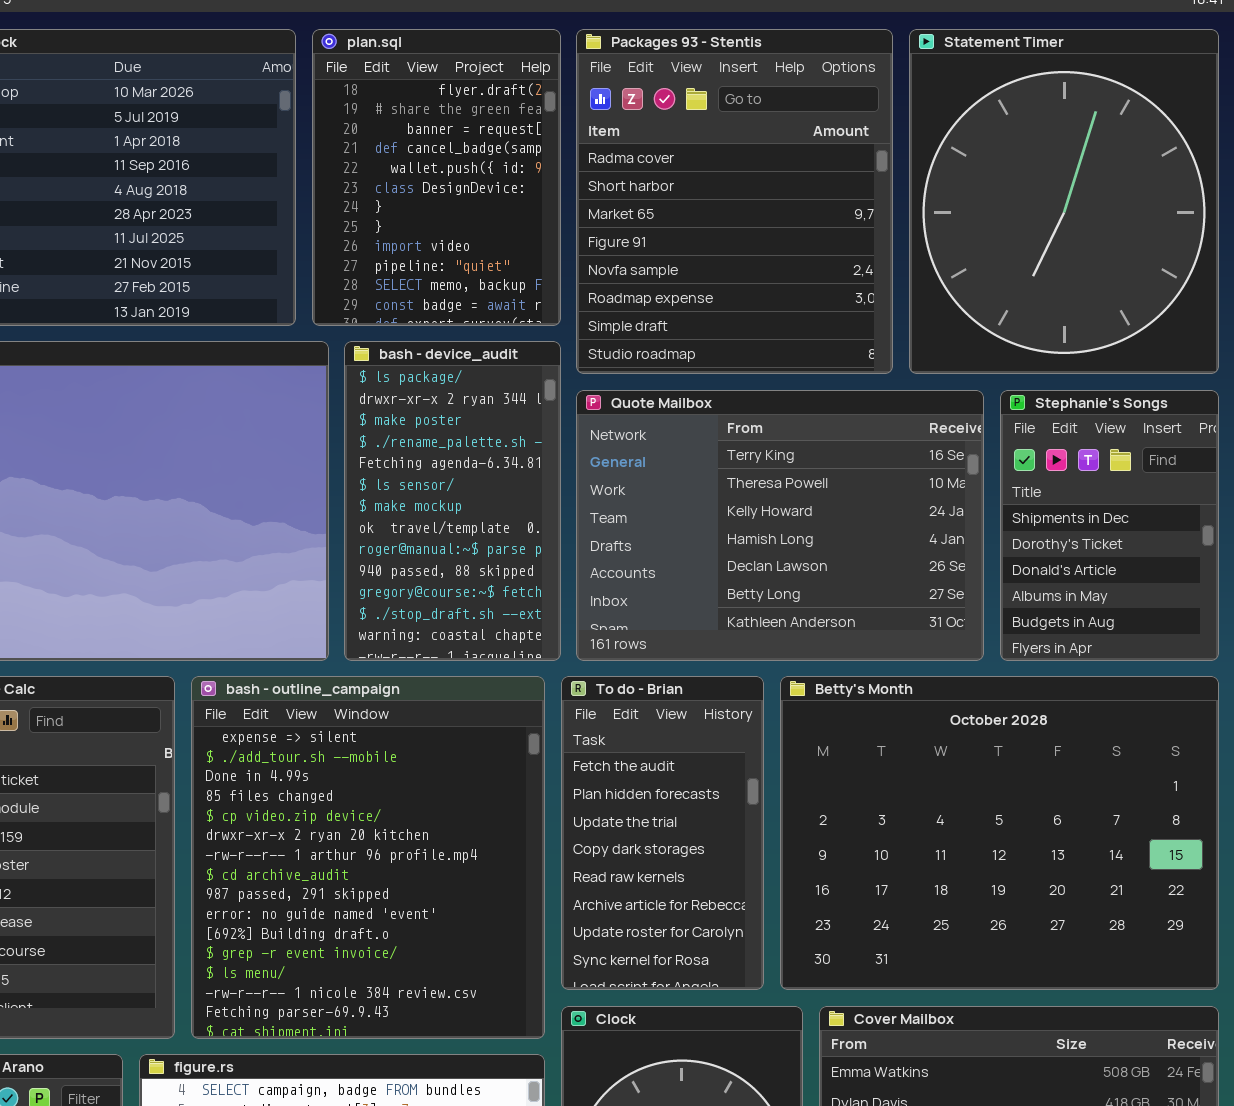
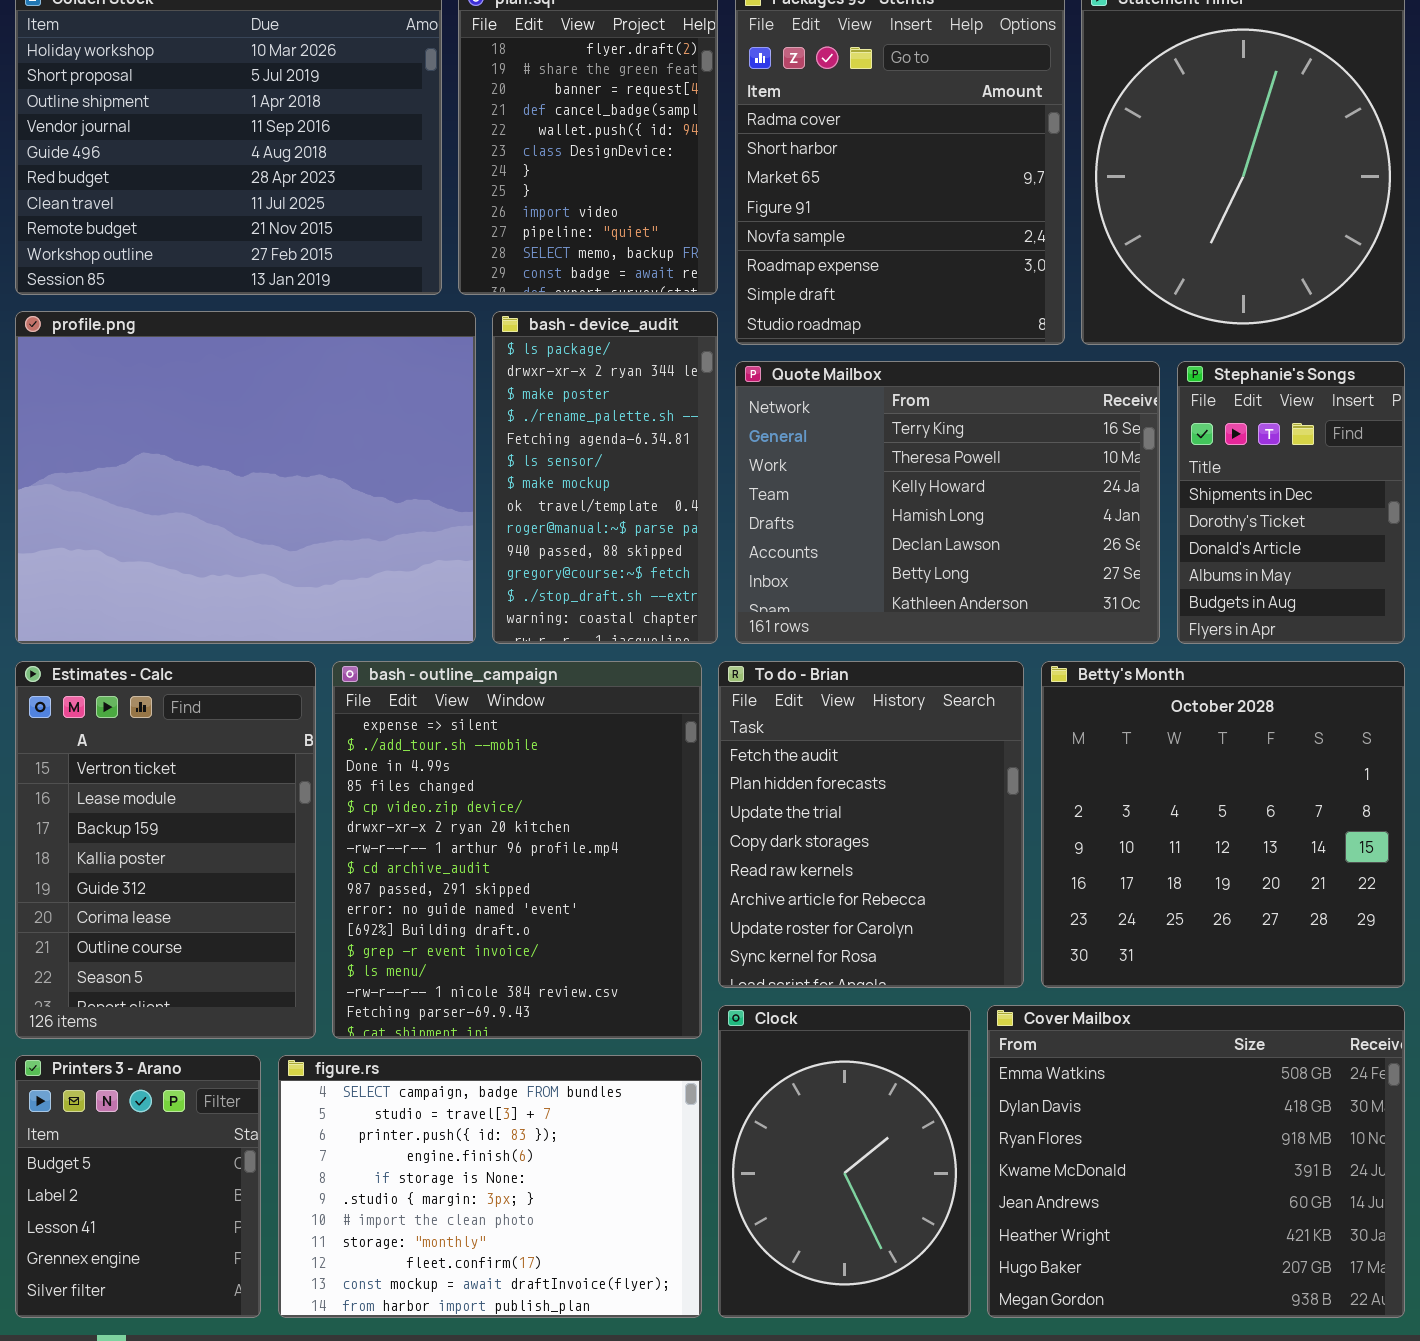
To do - Brian: [561,676,764,990] -> [718,661,1024,988], resized
Betty's Month: [780,676,1219,990] -> [1041,661,1405,988], resized

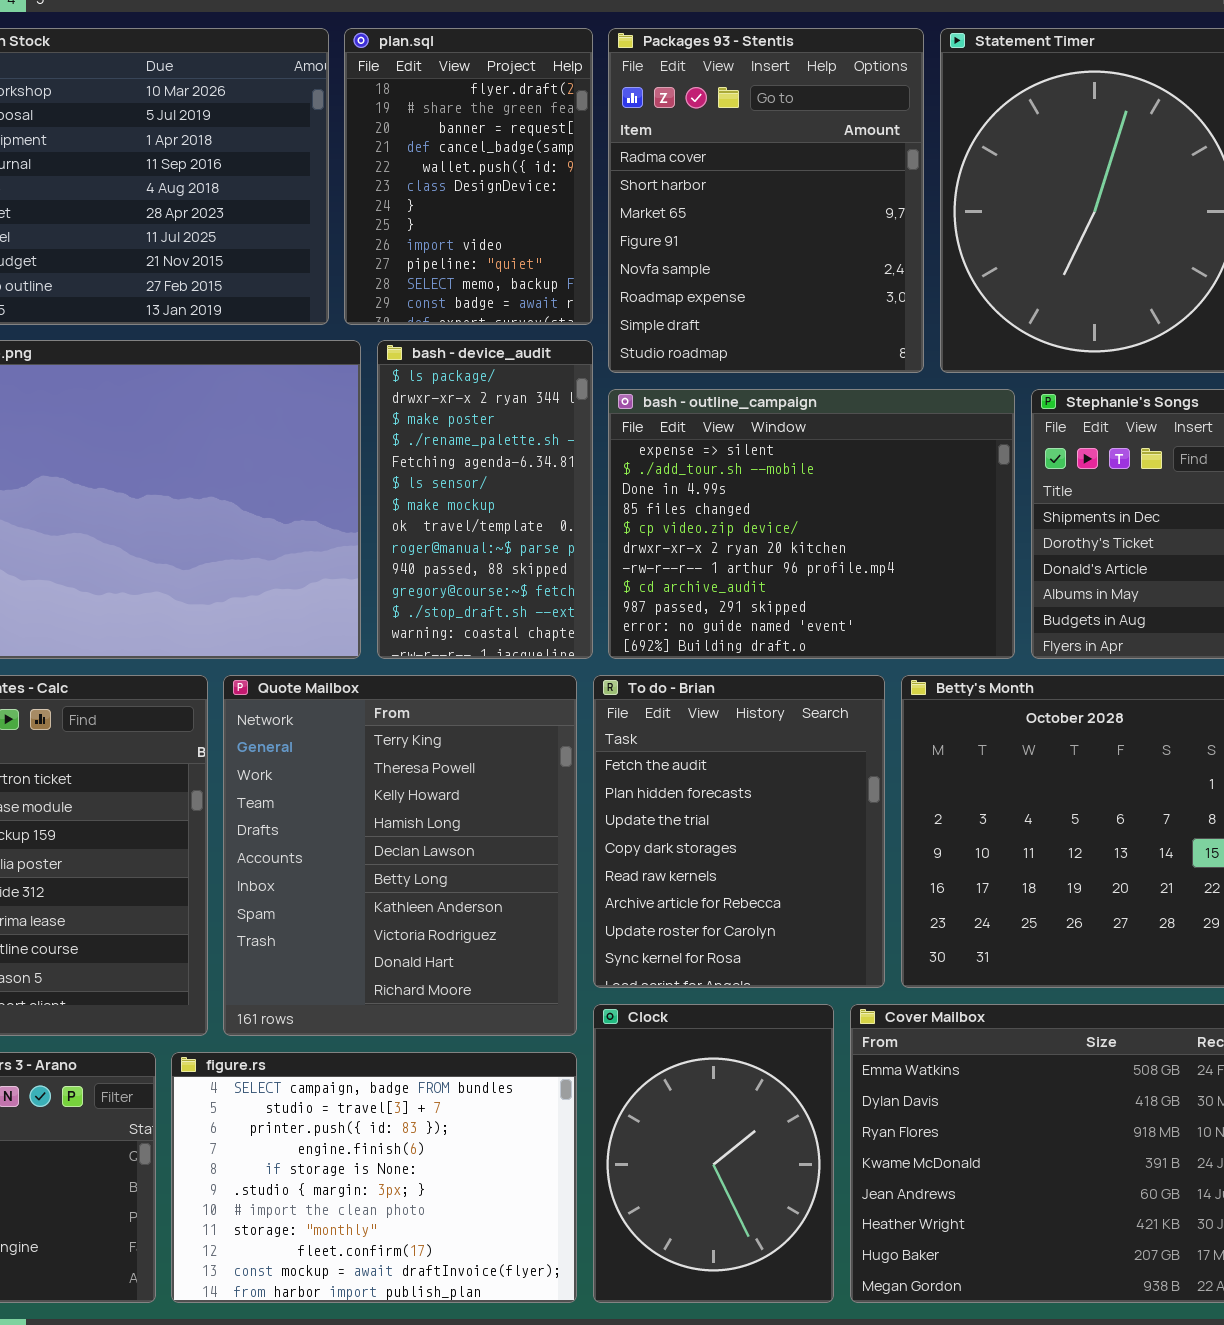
Quote Mailbox: [735,361,1160,644] -> [223,675,577,1036], moved, resized
bash - outline_campaign: [332,661,702,1039] -> [608,389,1015,659], moved, resized

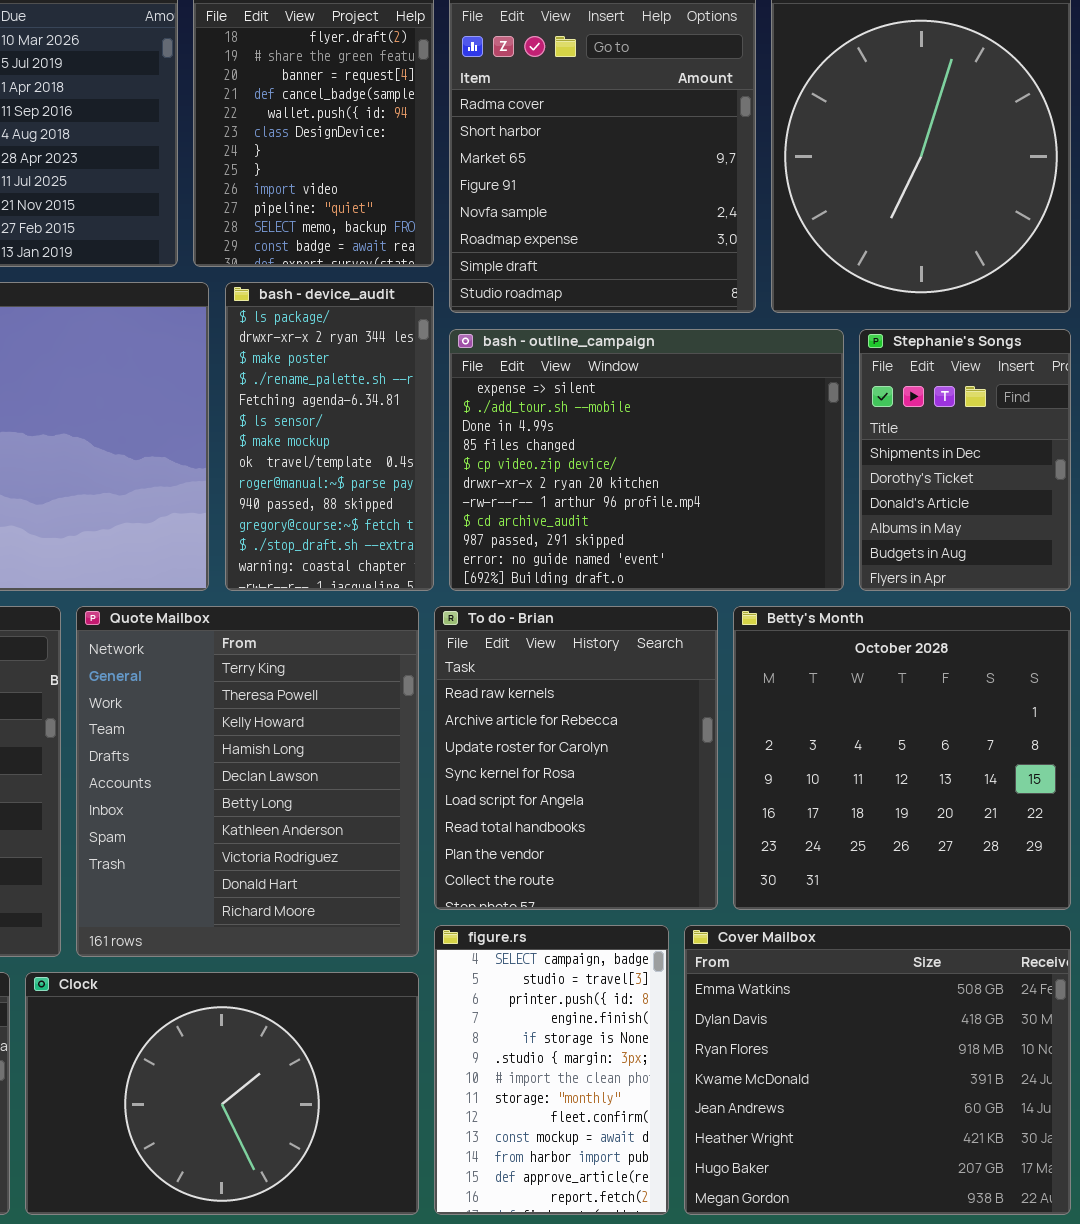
To do - Brian: [593,675,885,988] -> [434,606,718,910], scrolled down 4 rows
Clock: [593,1004,834,1303] -> [25,972,419,1215], moved, resized
figure.rs: [171,1052,577,1303] -> [434,925,669,1215], moved, resized

